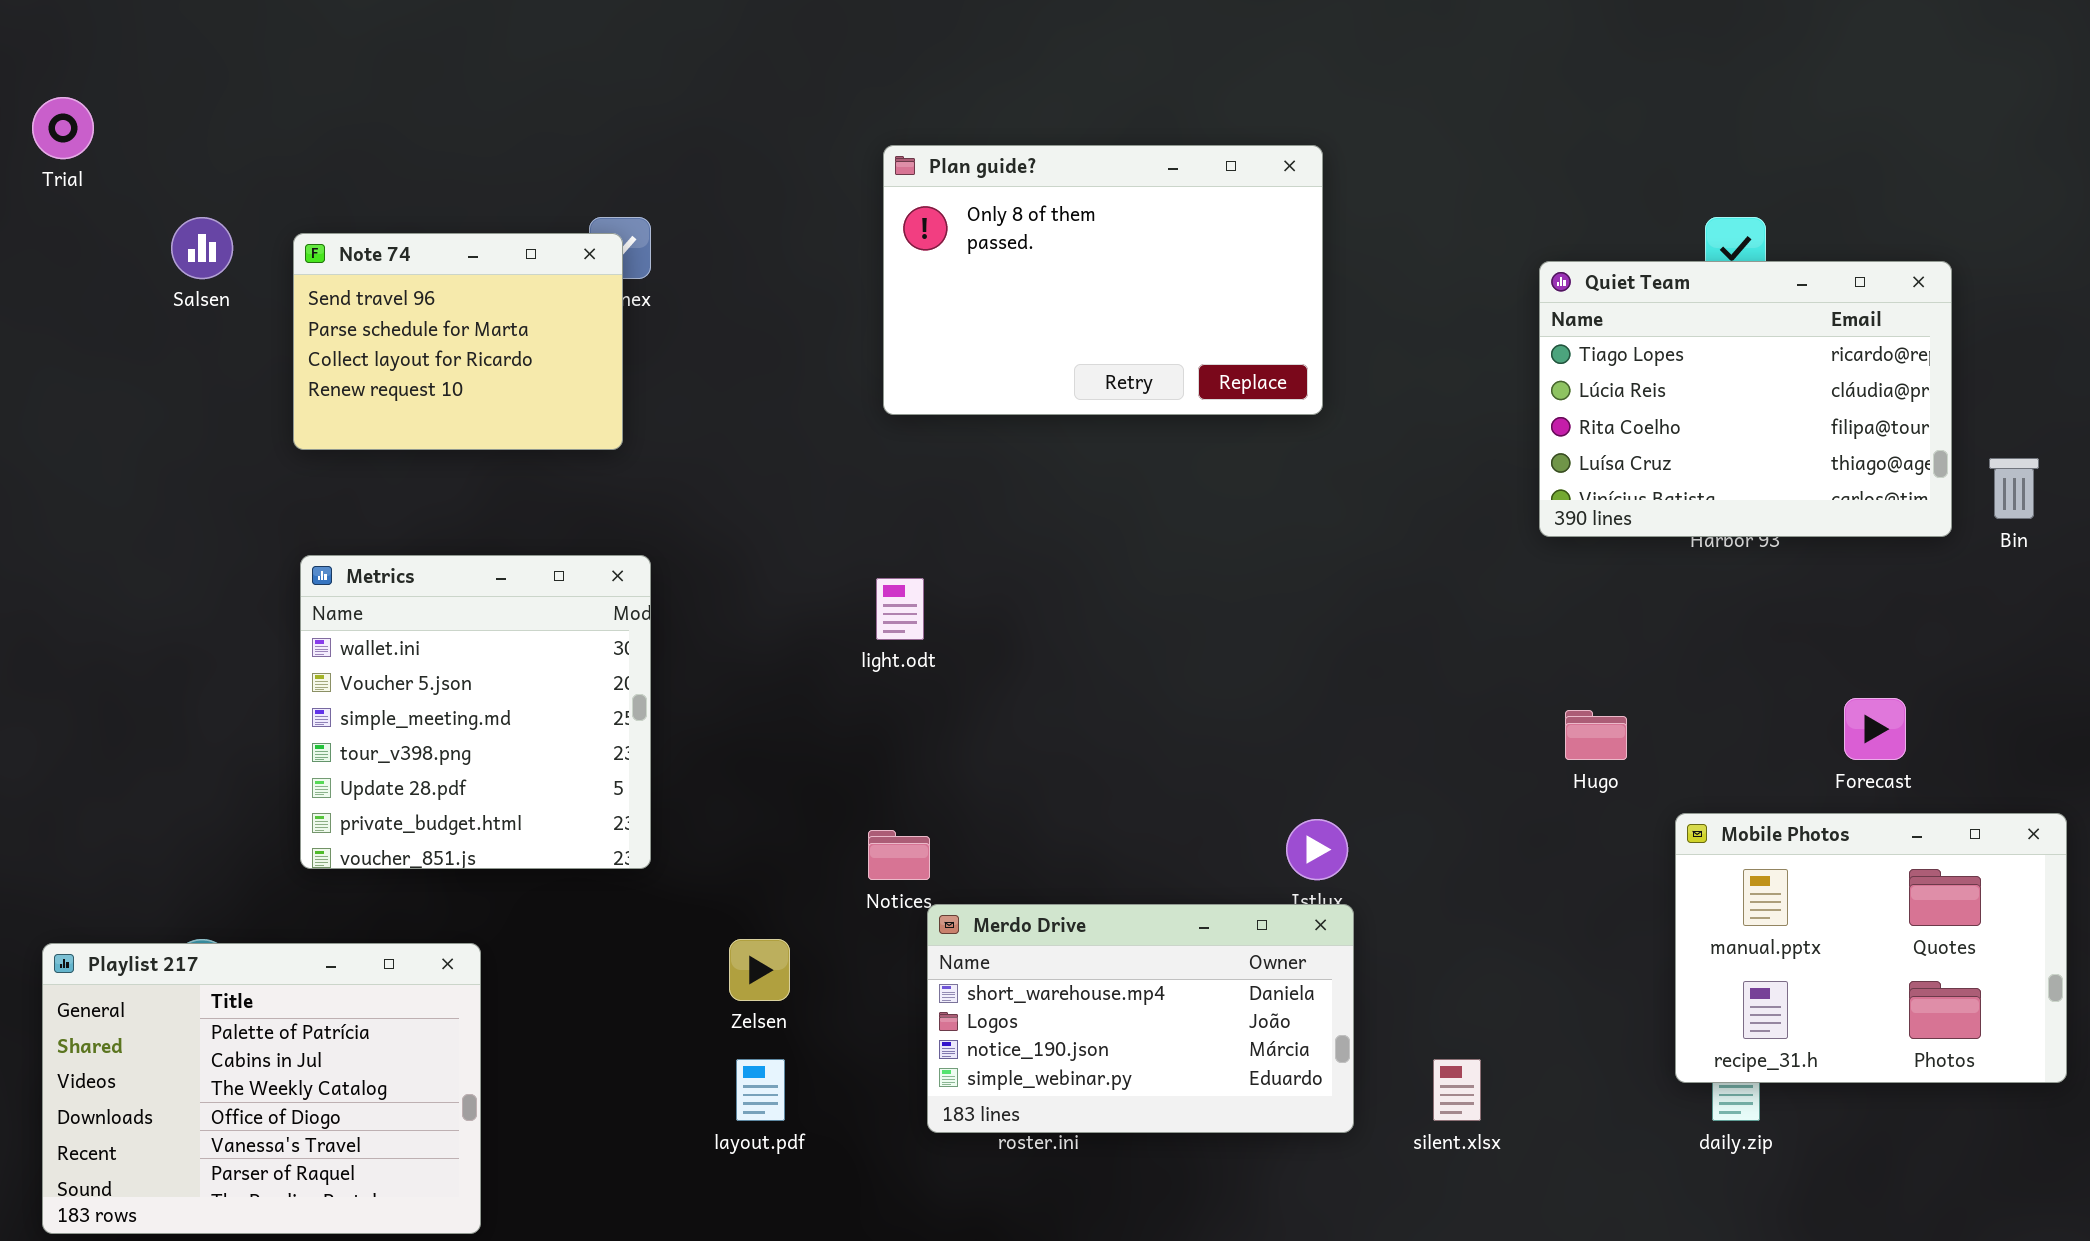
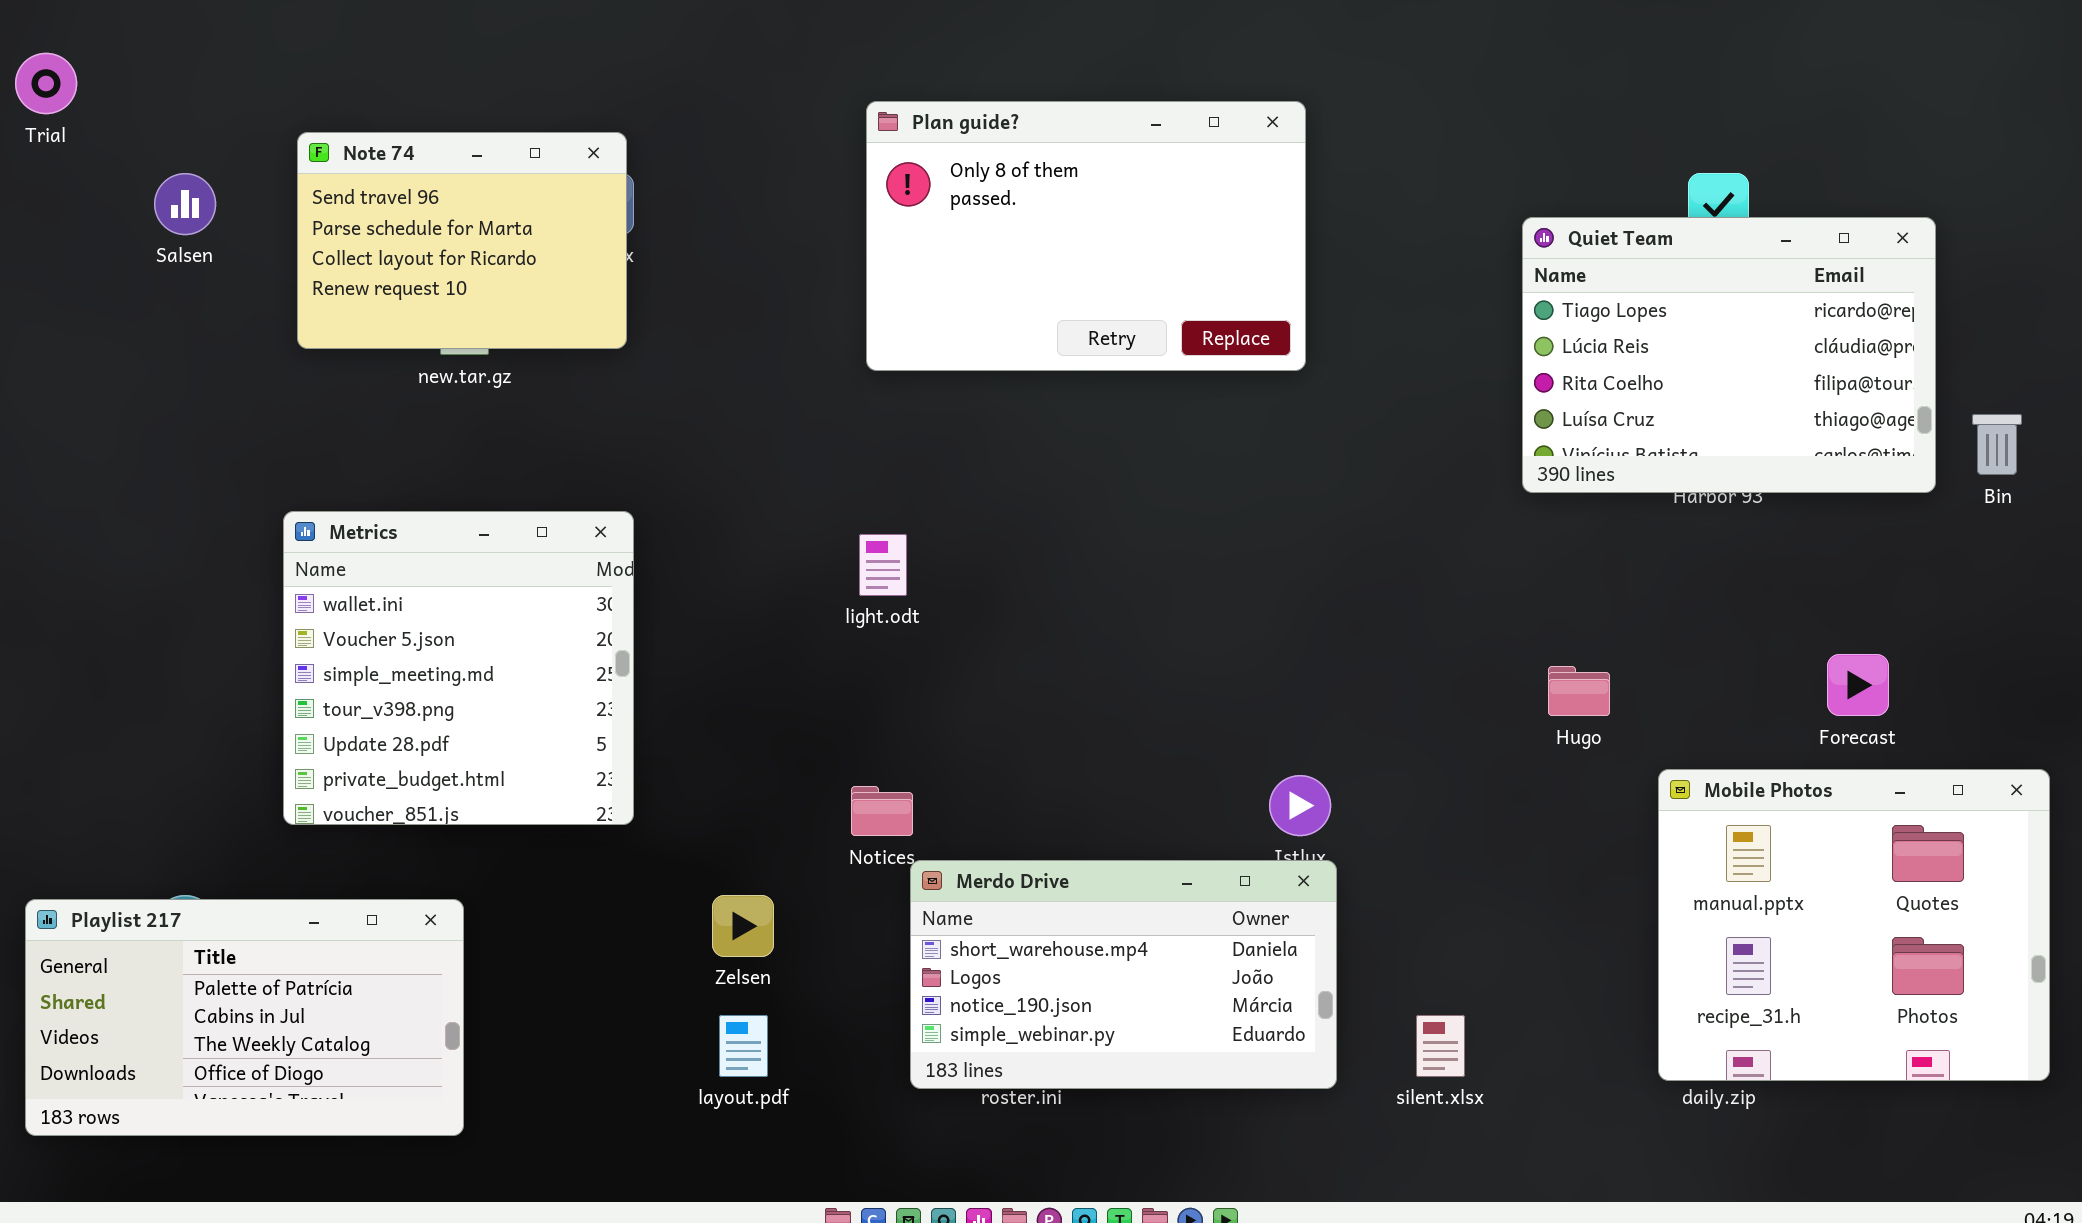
Note 74: [293,233,623,450] -> [297,132,627,349], moved
Mobile Photos: [1675,813,2067,1083] -> [1658,769,2050,1081], resized
Playlist 217: [42,943,481,1234] -> [25,899,464,1136], resized

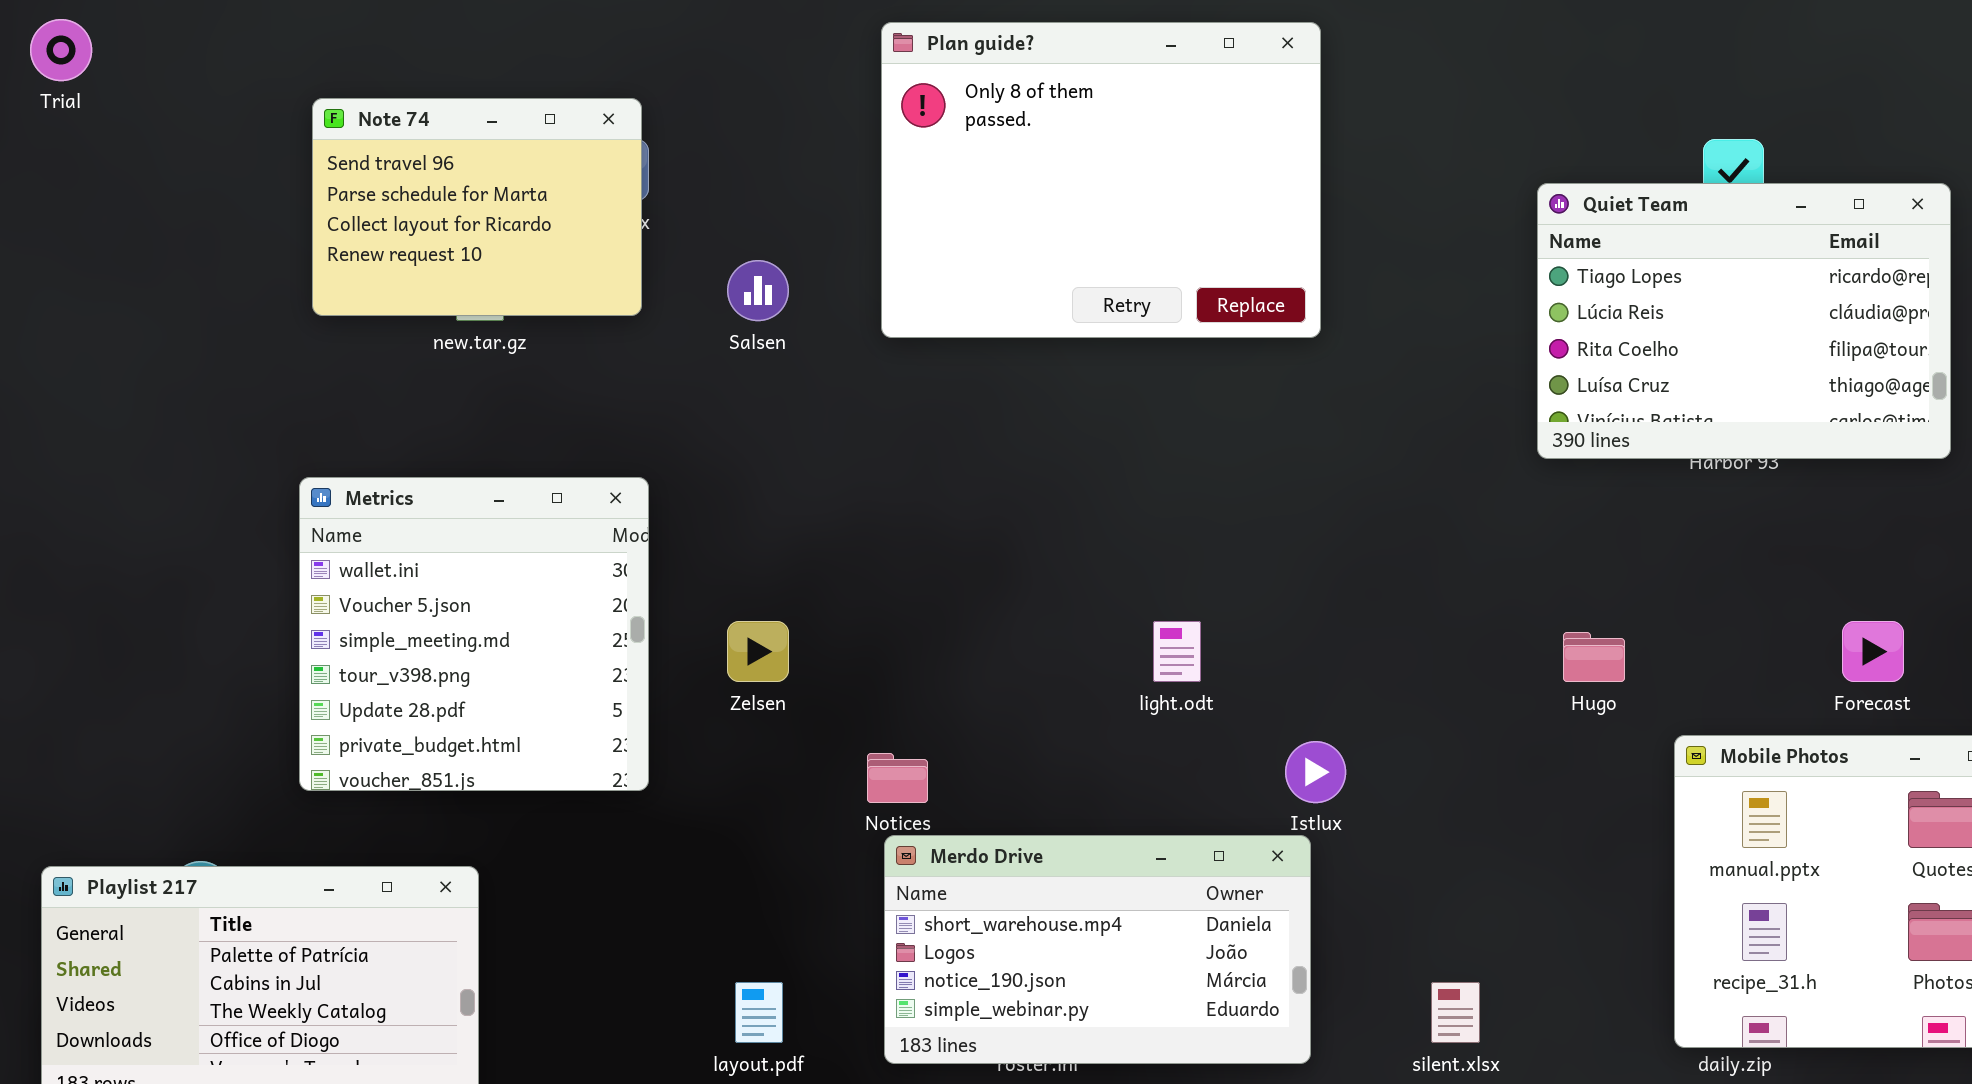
Plan guide?: [866,101,1306,371] -> [881,22,1321,338], resized
Salsen: [154,173,216,235] -> [727,260,789,321], moved
light.odt: [859,534,907,596] -> [1153,621,1201,682], moved
Merdo Drive: [910,860,1337,1089] -> [884,835,1311,1064], moved
Zelsen: [712,895,774,957] -> [727,621,789,682], moved

